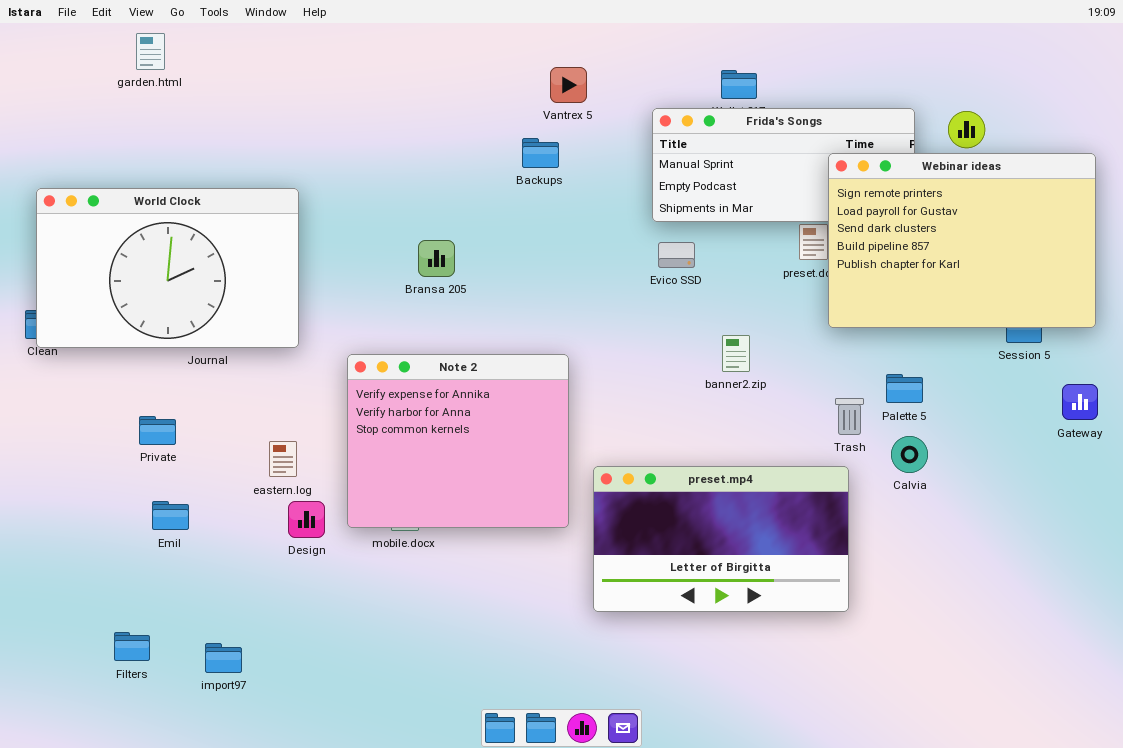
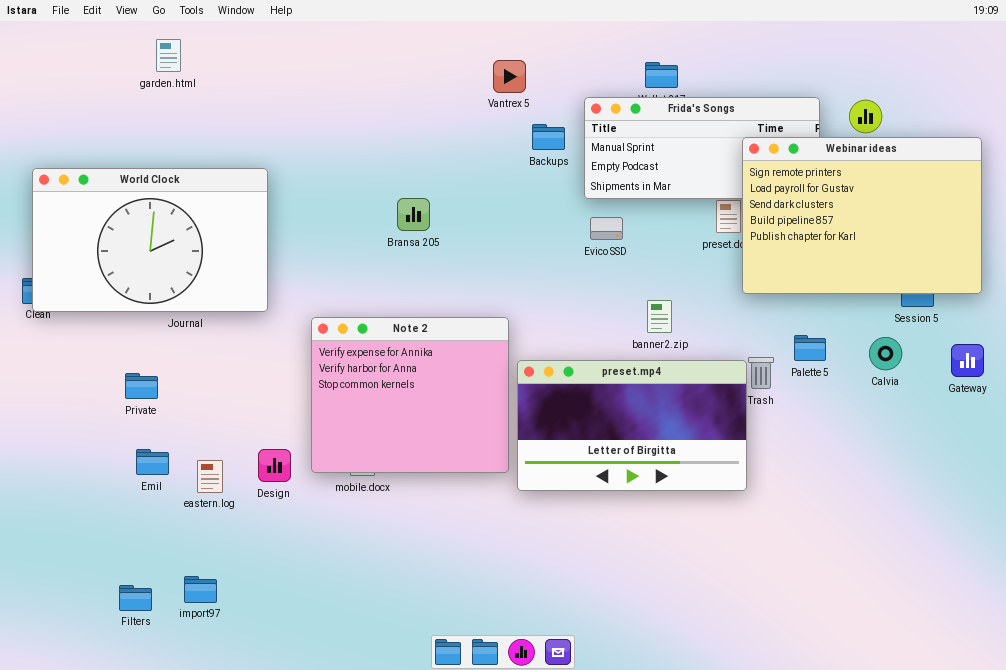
garden.html: [136,33,165,70] -> [156,39,181,72], moved
Backups: [522,138,559,168] -> [532,124,565,150], moved
Bransa 205: [418,240,455,277] -> [397,198,430,231], moved
Calvia: [891,436,928,473] -> [869,337,902,370], moved
eastern.log: [269,441,297,477] -> [197,460,223,493], moved
preset.mp4: [593,466,849,612] -> [517,360,747,491], moved
Filters: [114,632,150,661] -> [119,585,152,611], moved

